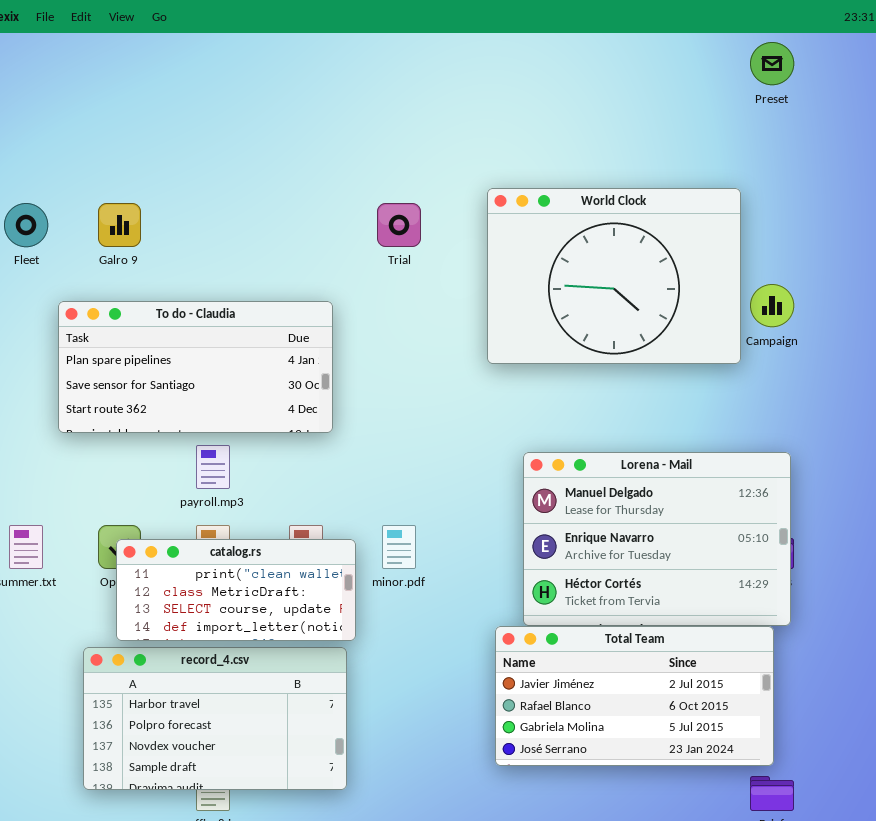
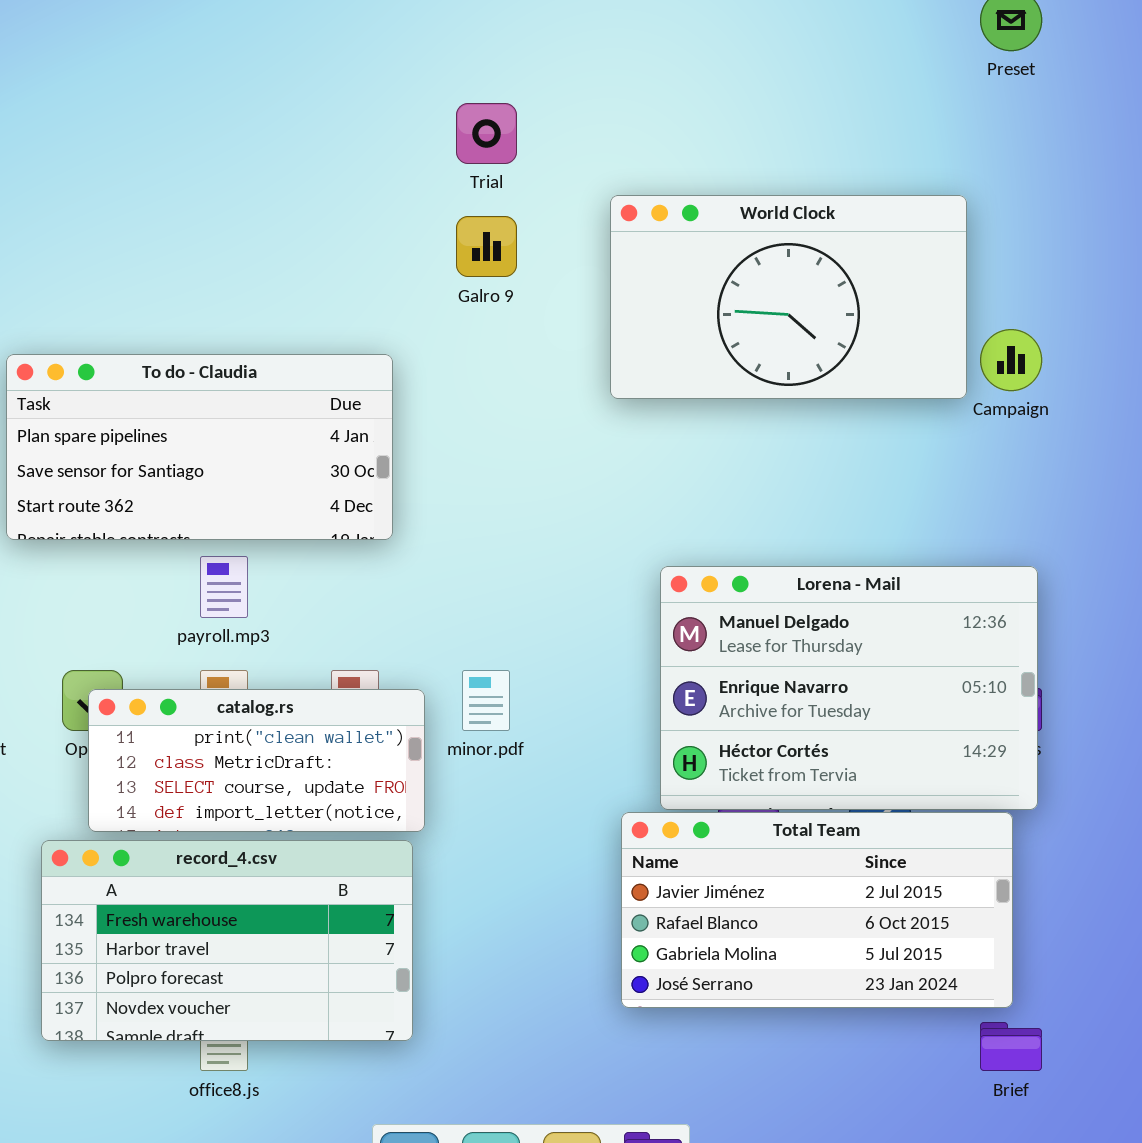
World Clock: [487,188,741,364] -> [610,195,967,399], resized
Galro 9: [98,203,141,247] -> [456,216,517,277], moved
Trial: [377,203,421,247] -> [456,103,517,164], moved
record_4.csv: [83,647,347,790] -> [41,840,413,1041], scrolled up 1 row

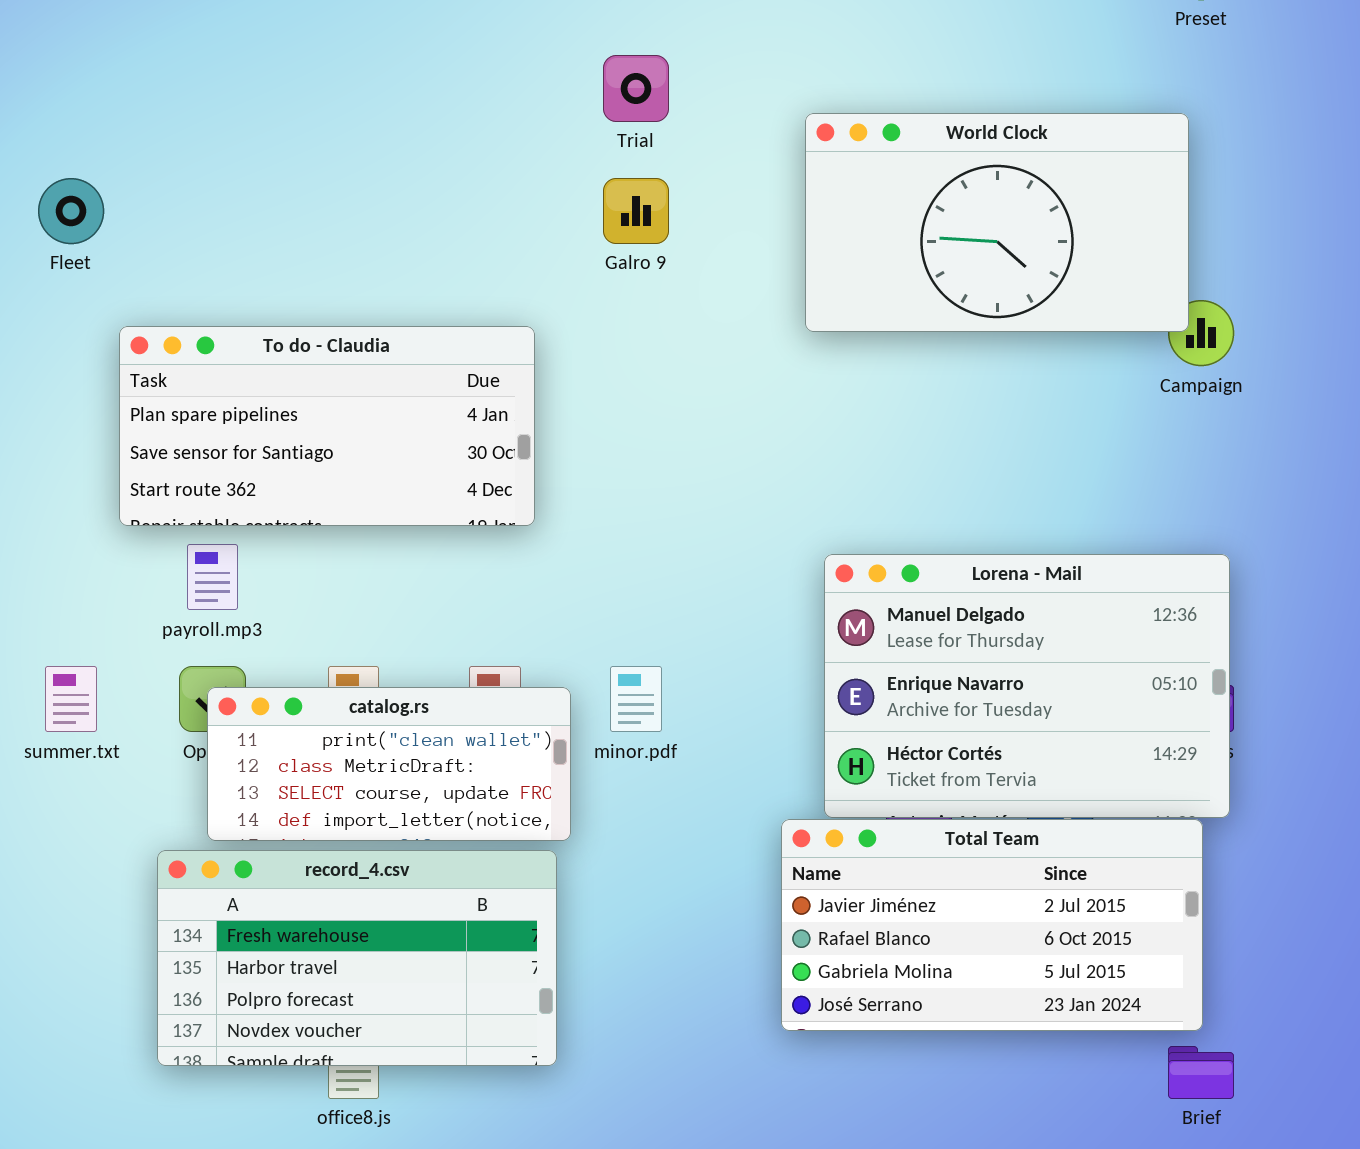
World Clock: [610,195,967,399] -> [805,113,1189,332], moved
payroll.mp3: [200,556,248,618] -> [187,544,238,610], moved

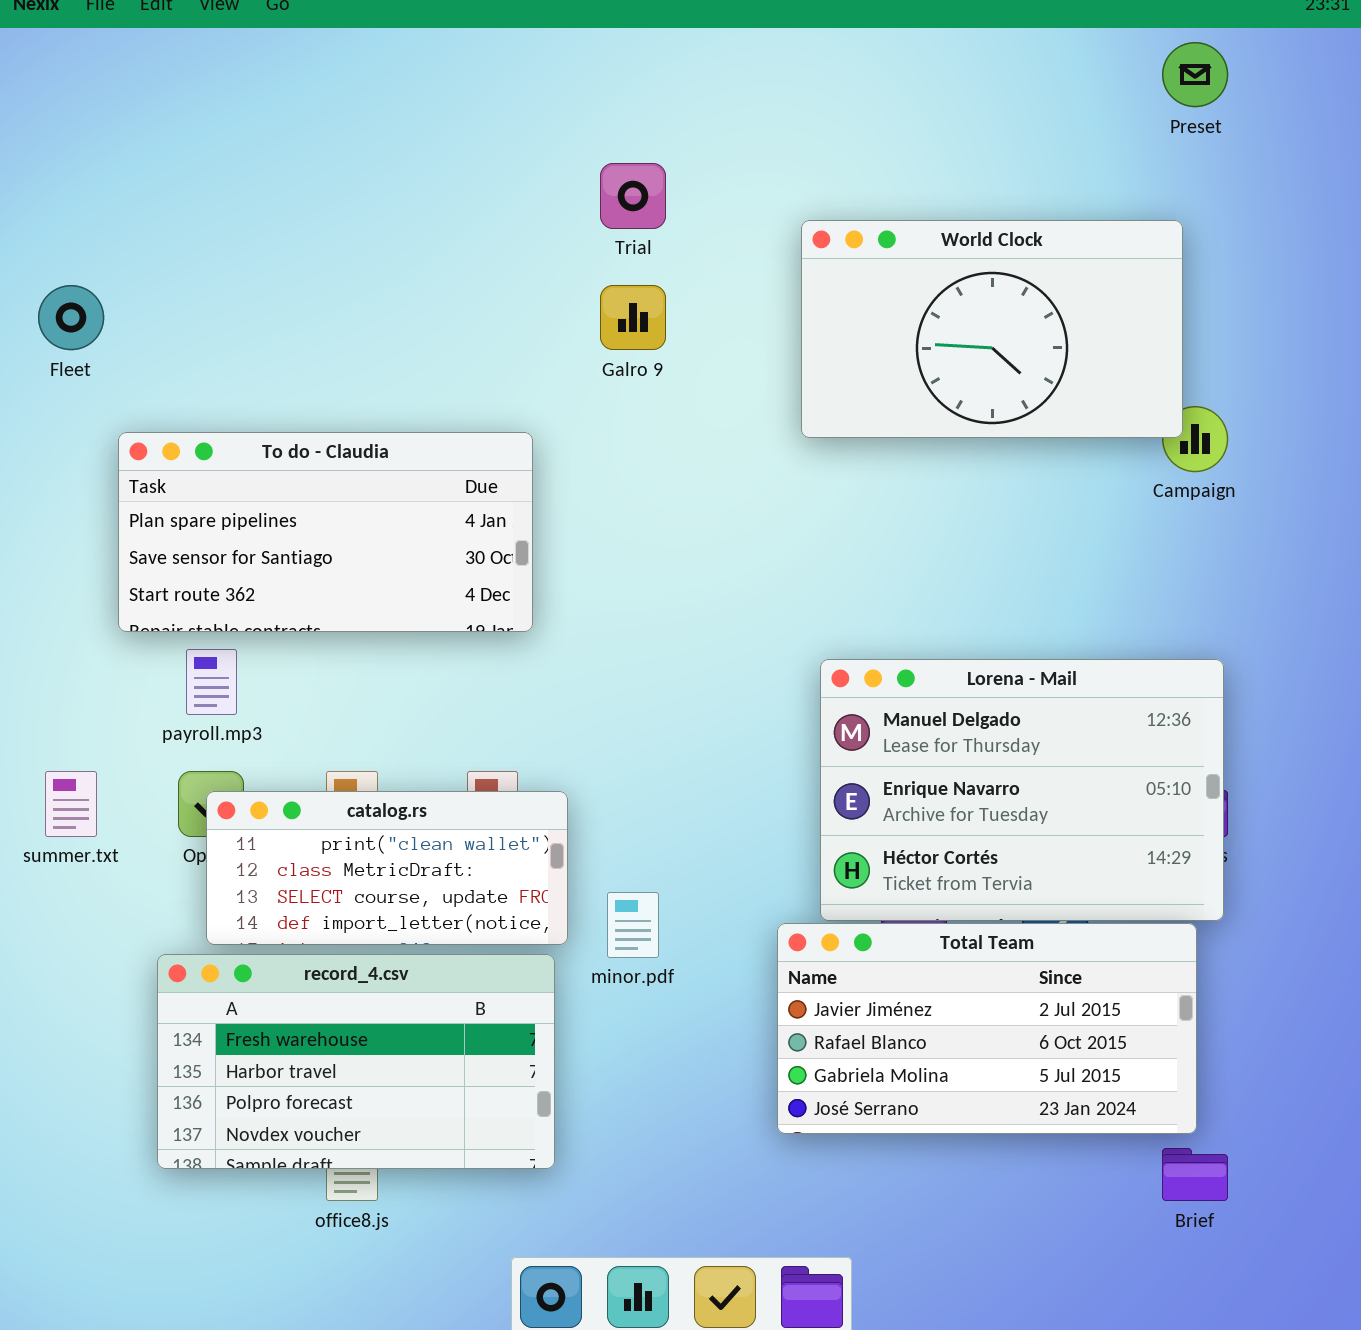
minor.pdf: [610,666,662,732] -> [607,892,659,958], moved

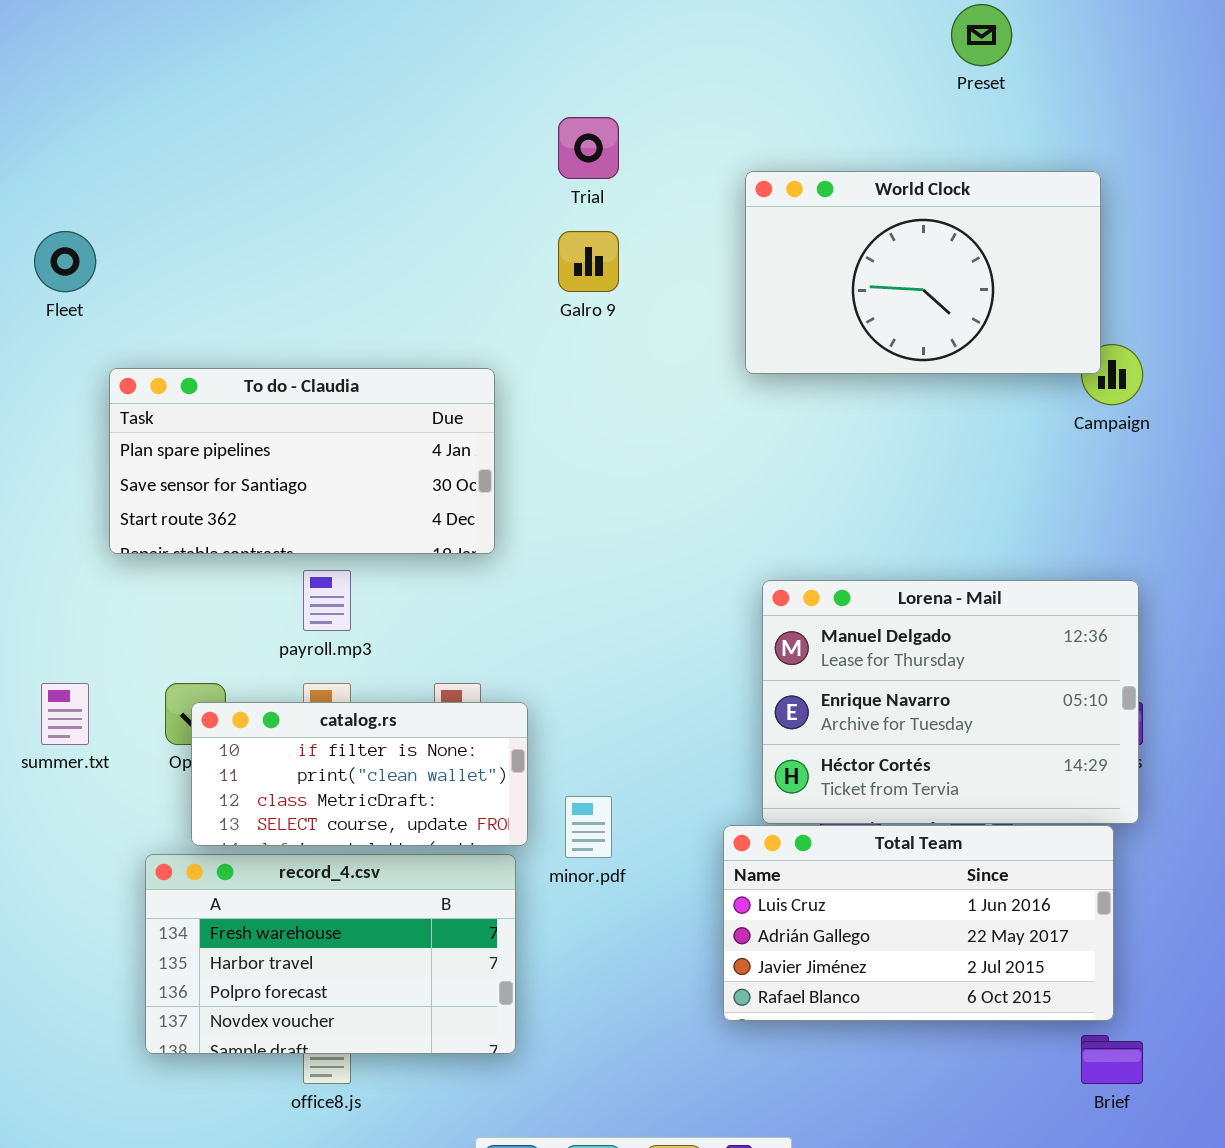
Preset: [1162,42,1228,107] -> [951,4,1012,66], moved
payroll.mp3: [186,649,237,715] -> [303,570,351,631], moved
catalog.rs: [206,791,568,945] -> [191,702,528,846], scrolled up 1 row
Total Team: [777,923,1197,1134] -> [723,825,1114,1021], scrolled up 2 rows

